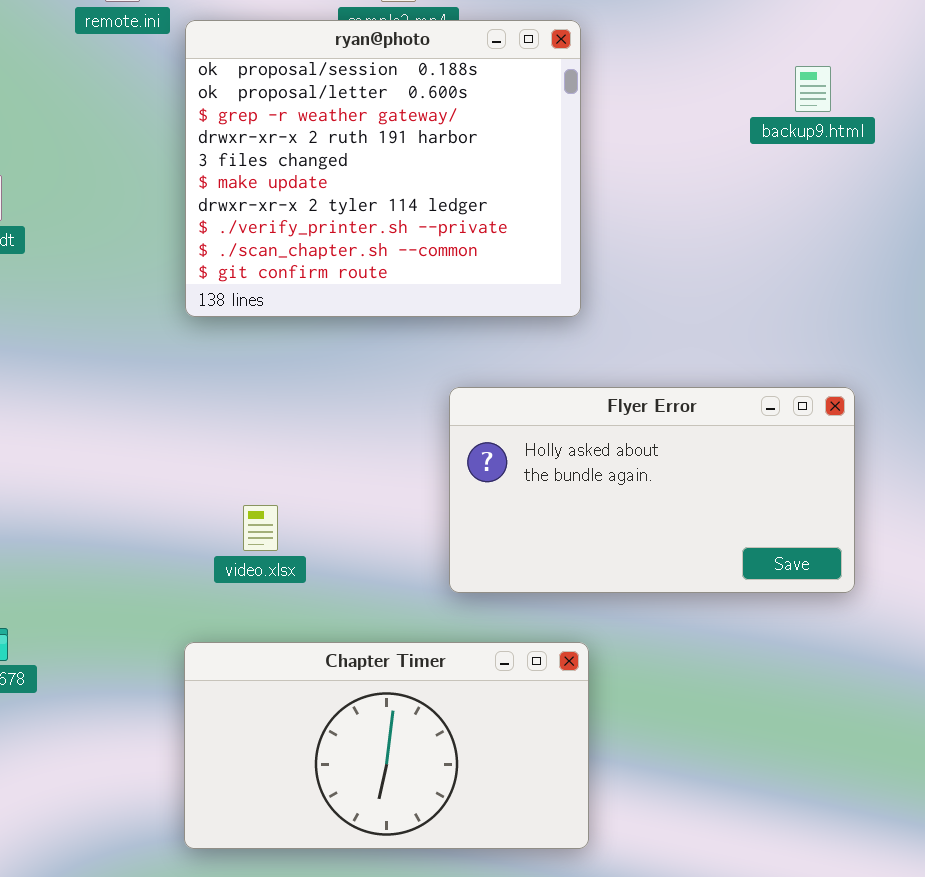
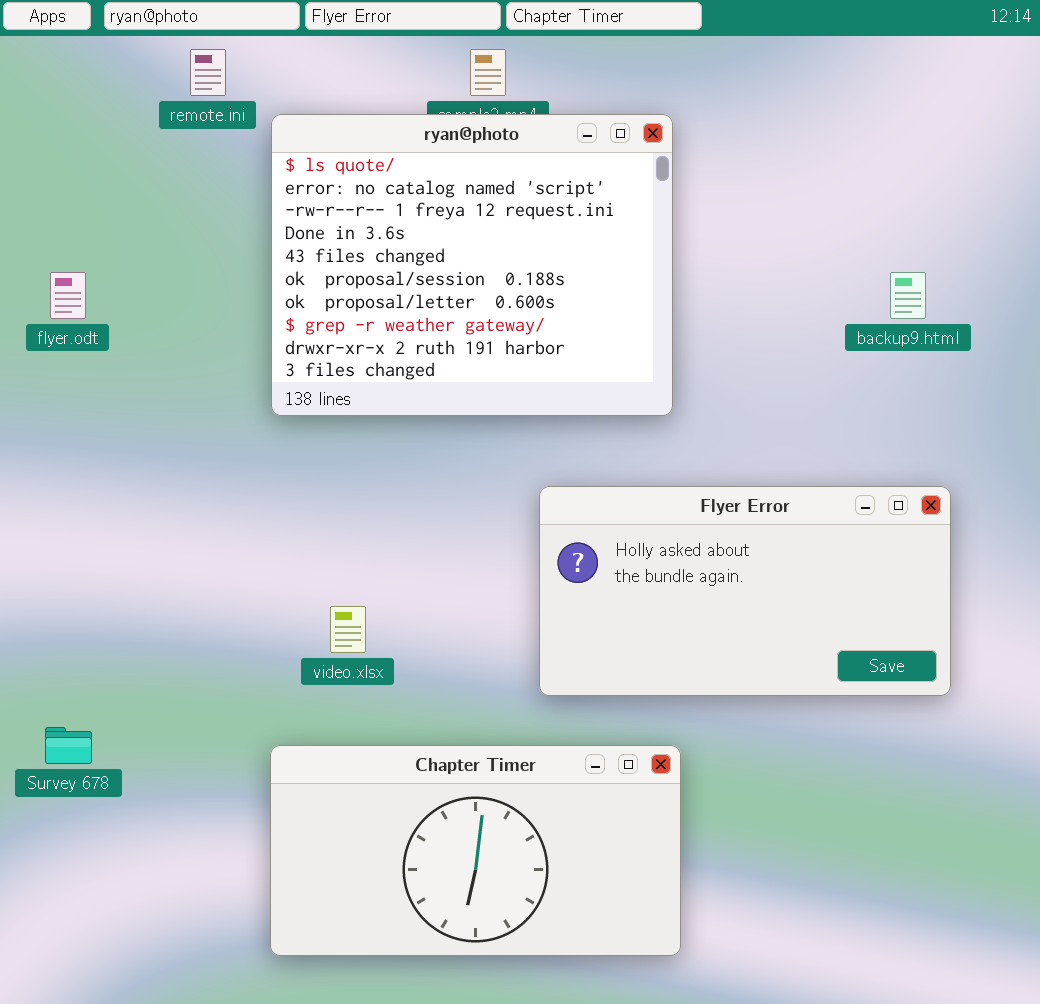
ryan@photo: [185,20,581,317] -> [271,114,673,416], scrolled up 5 rows
backup9.html: [795,66,831,112] -> [890,272,926,319], moved

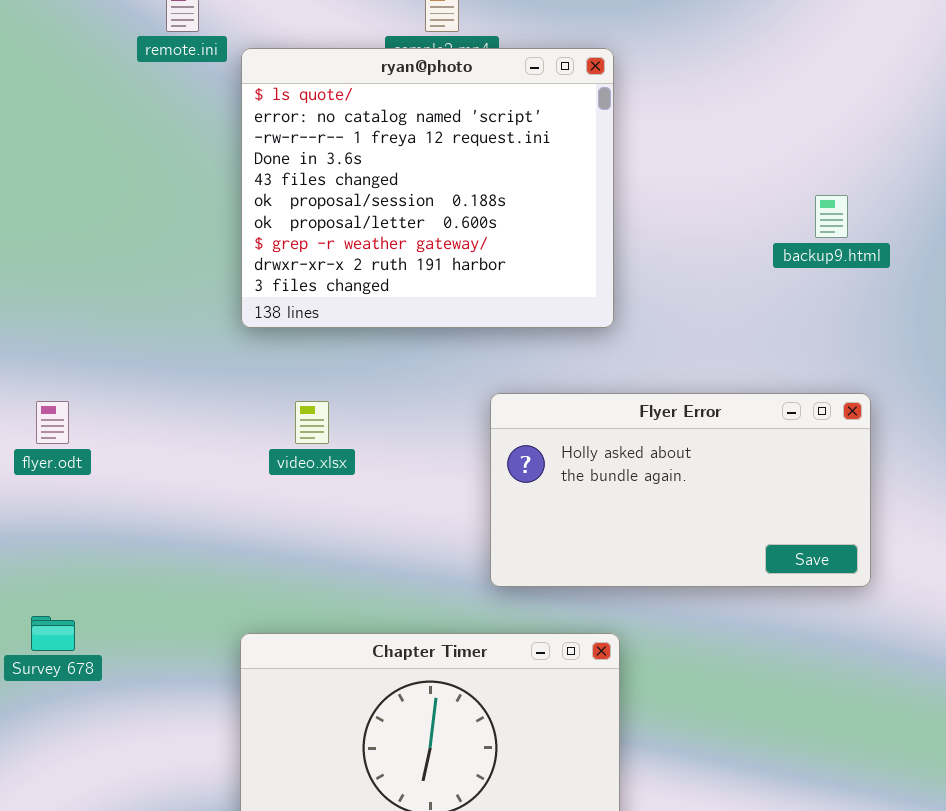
flyer.odt: [50,272,86,319] -> [36,401,69,444], moved
video.xlsx: [330,606,366,653] -> [295,401,329,444], moved

